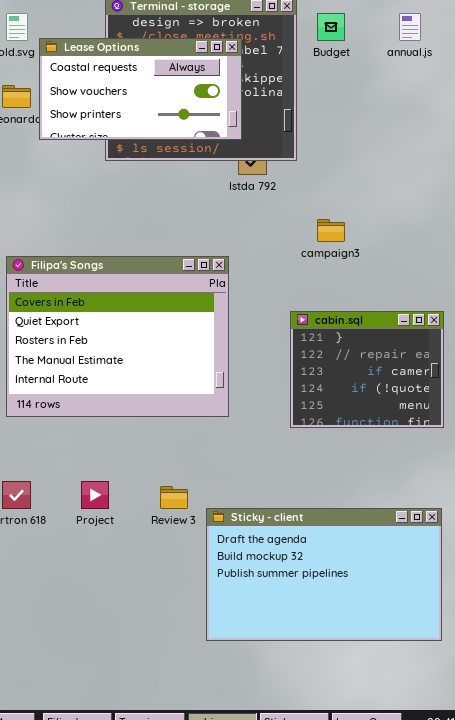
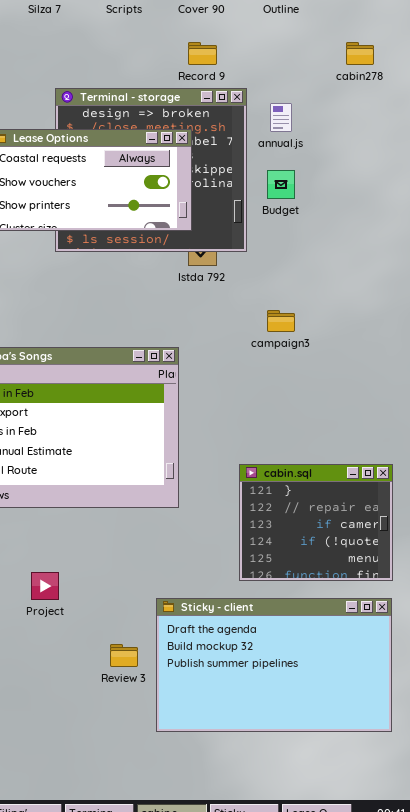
Budget: [317,13,345,41] -> [267,170,295,199], moved
annual.js: [399,13,421,41] -> [270,103,292,132], moved
cabin.sql: [290,311,444,428] -> [239,464,393,581], moved
Review 3: [160,486,188,509] -> [110,644,138,667], moved

